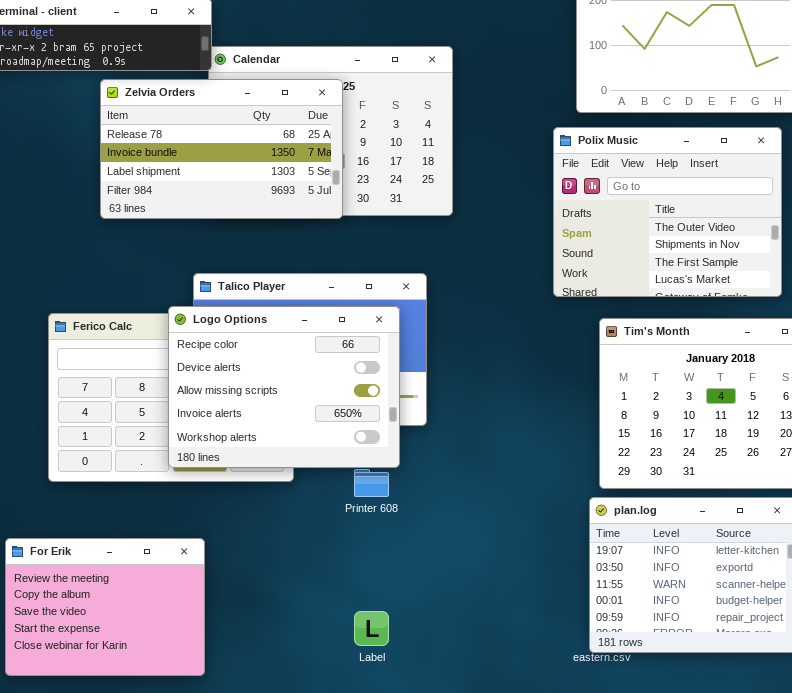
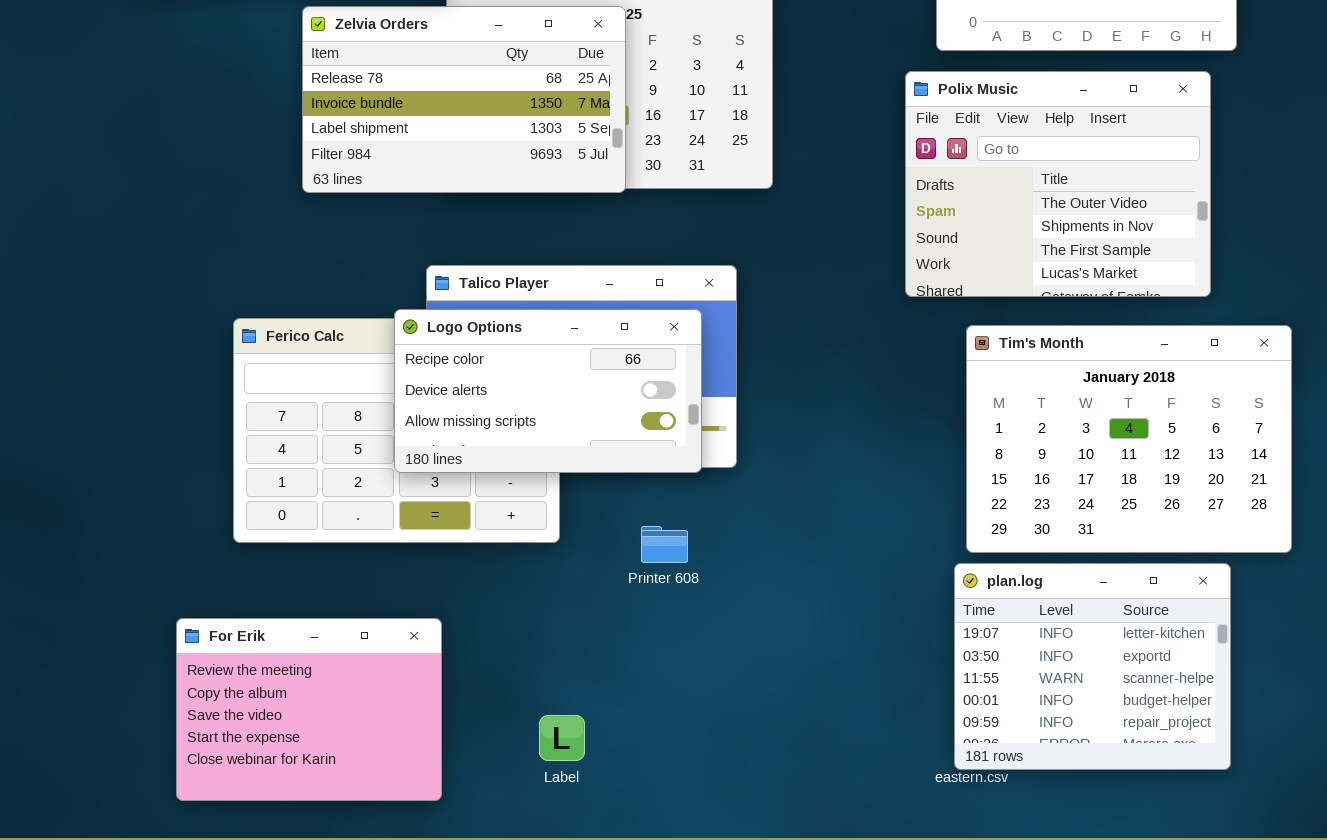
Logo Options: [168,306,400,468] -> [394,309,702,473], resized
Label: [354,611,389,646] -> [539,715,585,761], moved

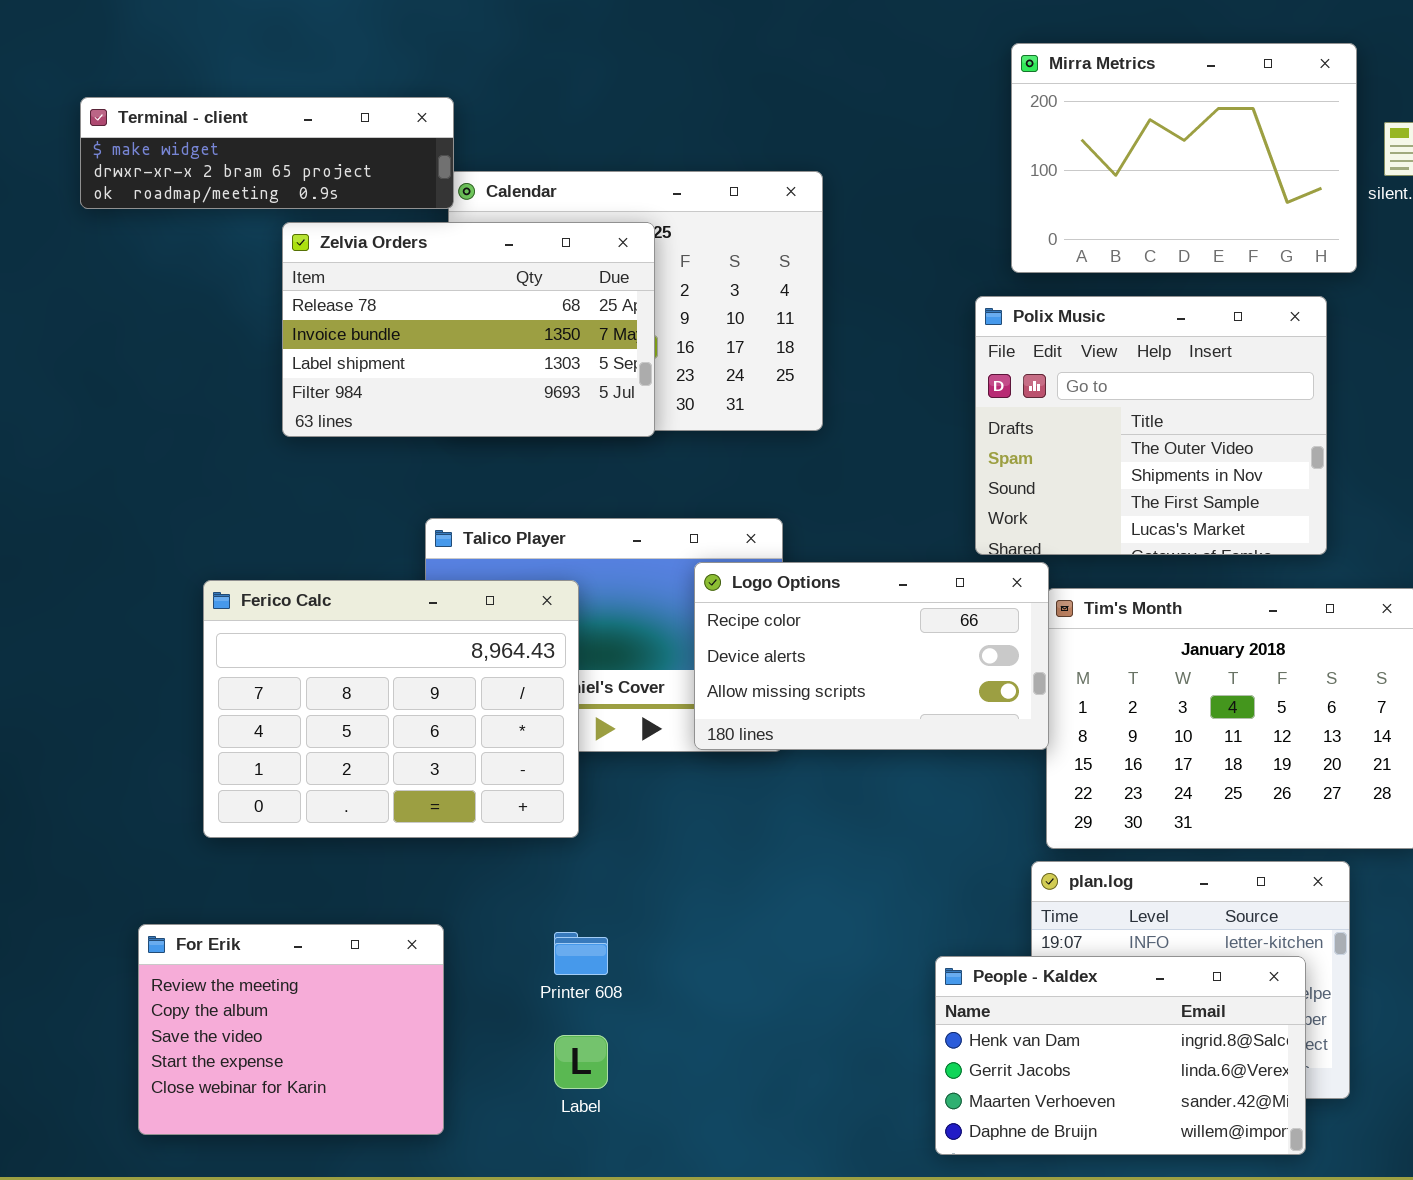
Logo Options: [394,309,702,473] -> [694,562,1049,750], moved
Printer 608: [641,526,688,563] -> [554,932,608,975], moved
People - Kaldex: none -> [935,956,1306,1155], opened

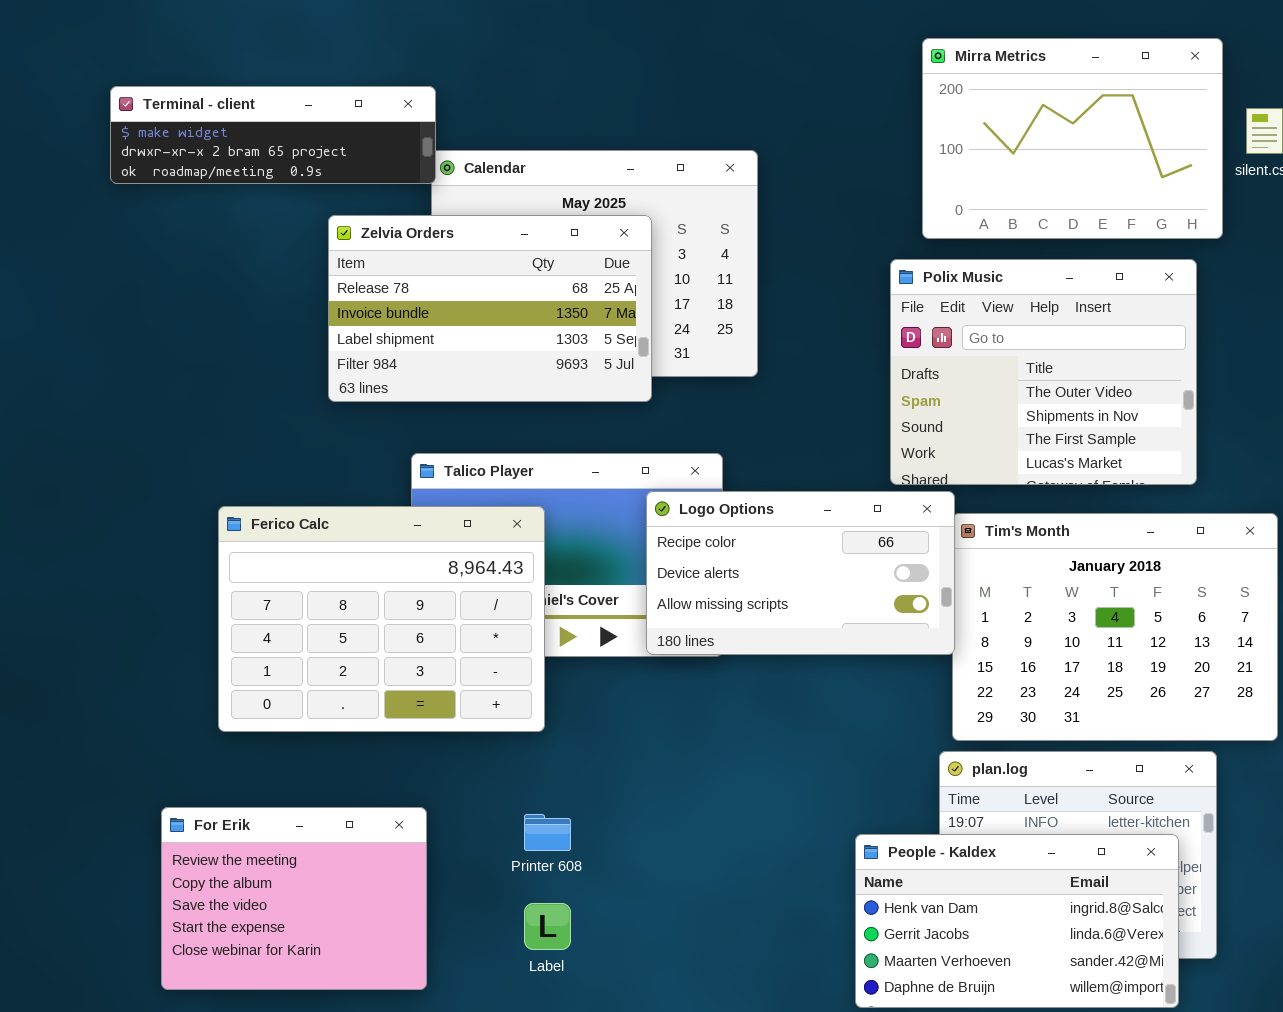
Zelvia Orders: [282,222,655,437] -> [328,215,652,402], moved

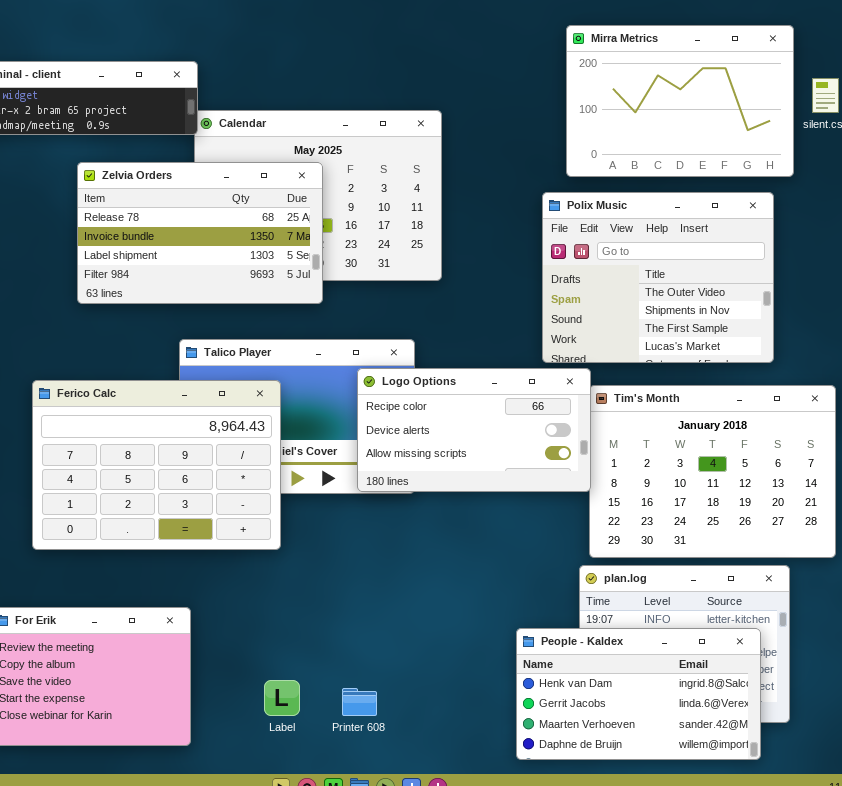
Zelvia Orders: [328,215,652,402] -> [77,162,323,304], moved
Printer 608: [524,814,571,851] -> [342,688,377,716], moved

